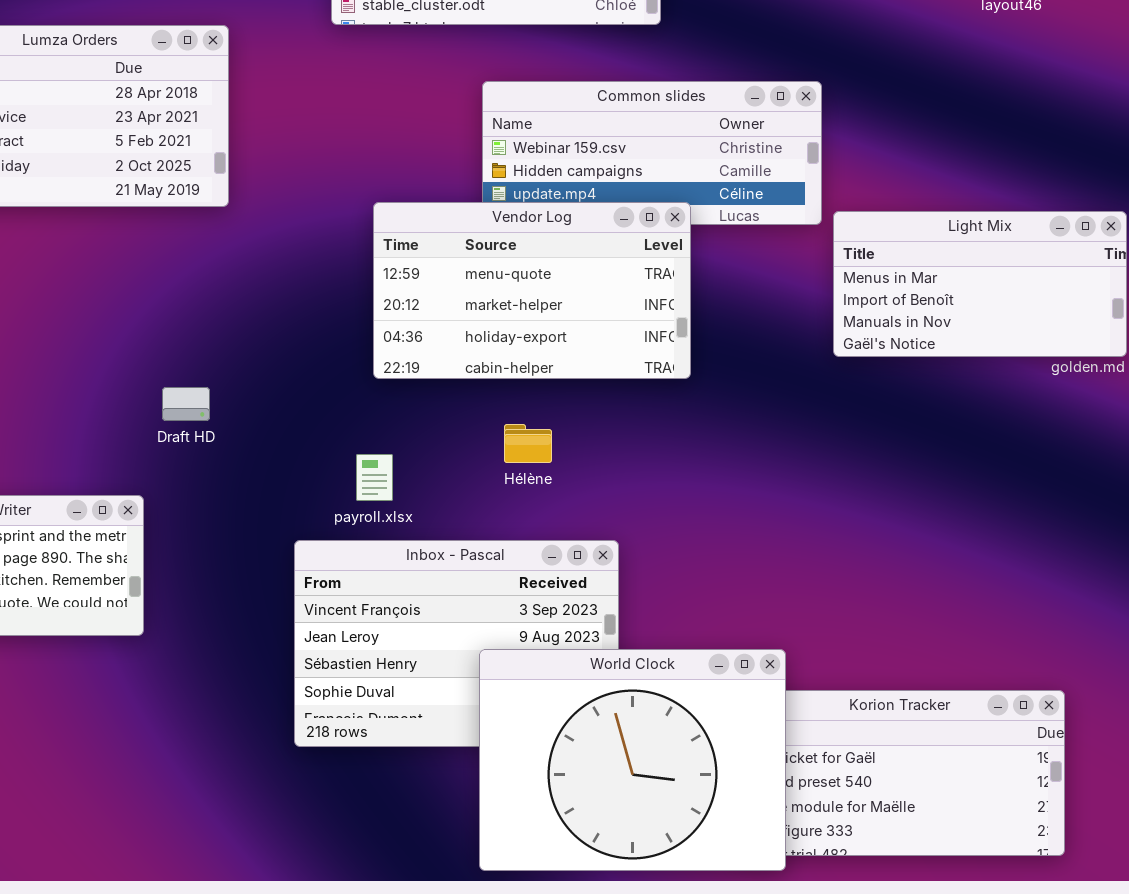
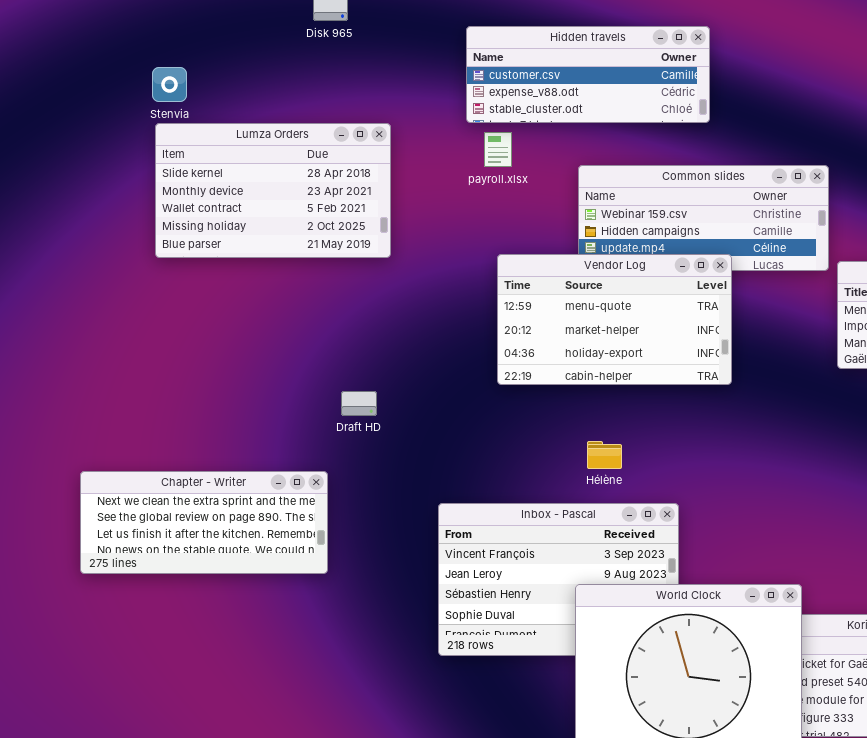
Hélène: [504,424,552,463] -> [587,441,622,469], moved
payroll.xlsx: [356,454,393,501] -> [484,132,512,167], moved

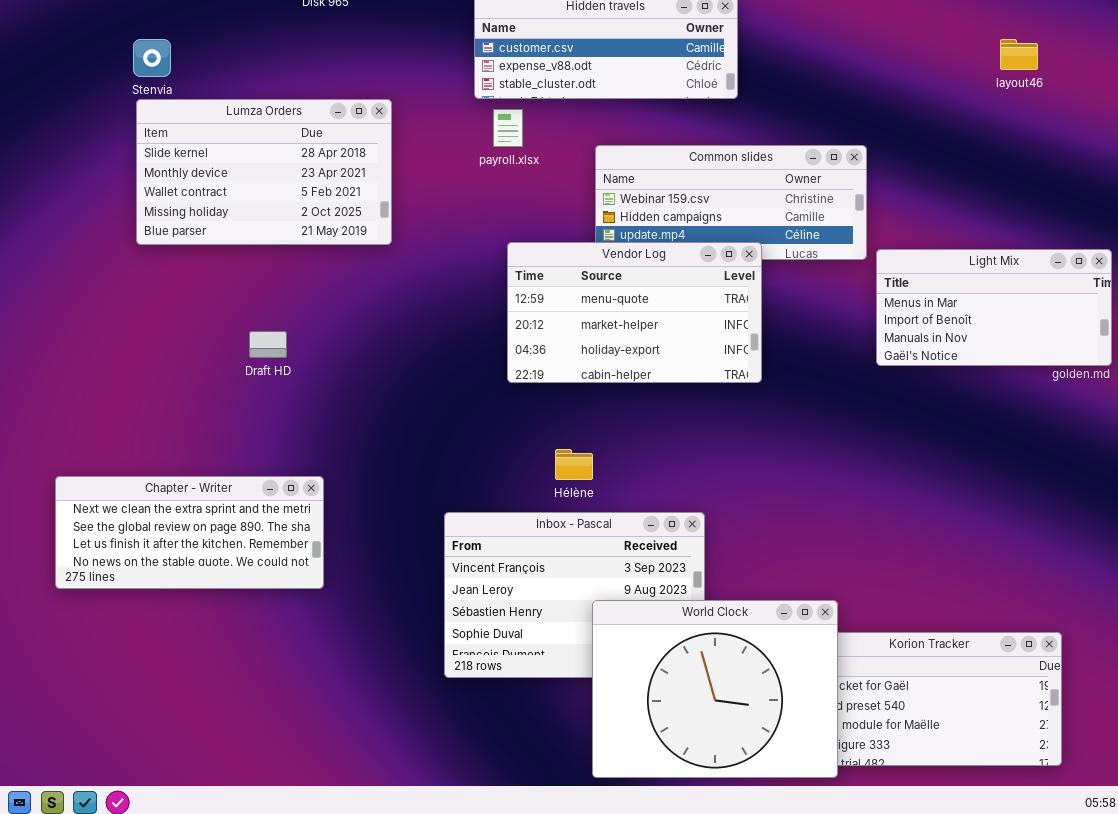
Draft HD: [341,391,377,416] -> [249,331,287,358], moved
Hélène: [587,441,622,469] -> [555,449,593,480], moved

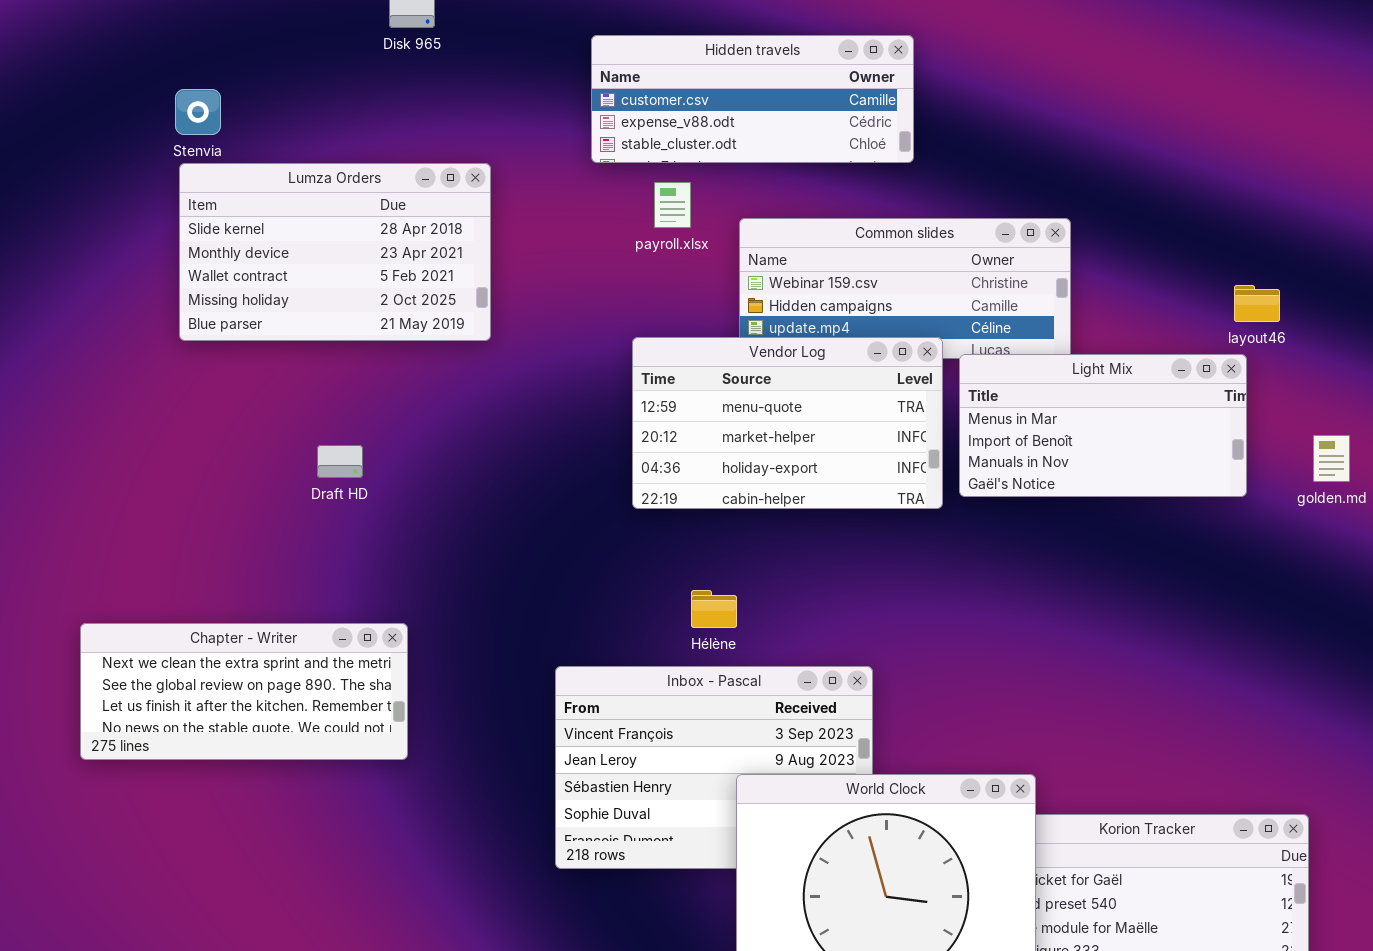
layout46: [1000,39,1038,70] -> [1234,285,1280,322], moved
payroll.xlsx: [493,109,523,147] -> [654,182,691,228], moved
Light Mix: [876,249,1112,366] -> [959,354,1247,497], moved

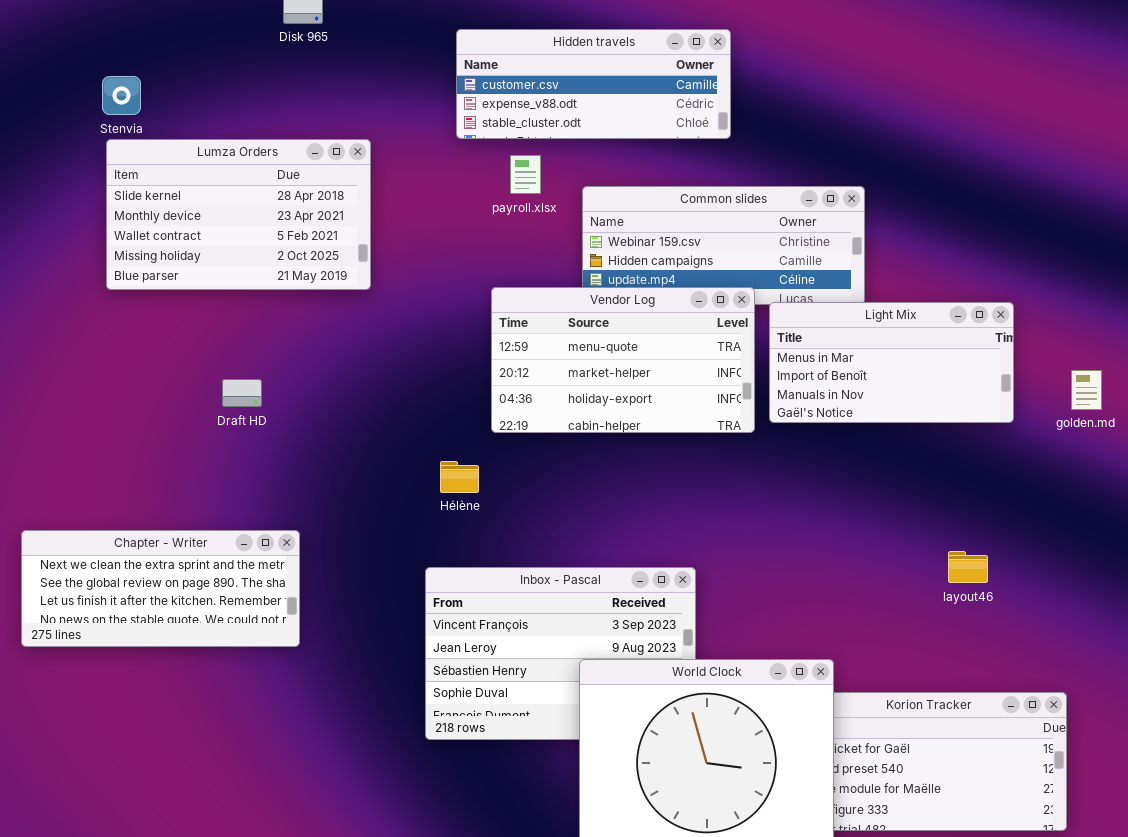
layout46: [1234,285,1280,322] -> [948,551,988,583], moved
Hélène: [691,590,737,628] -> [440,461,479,493], moved

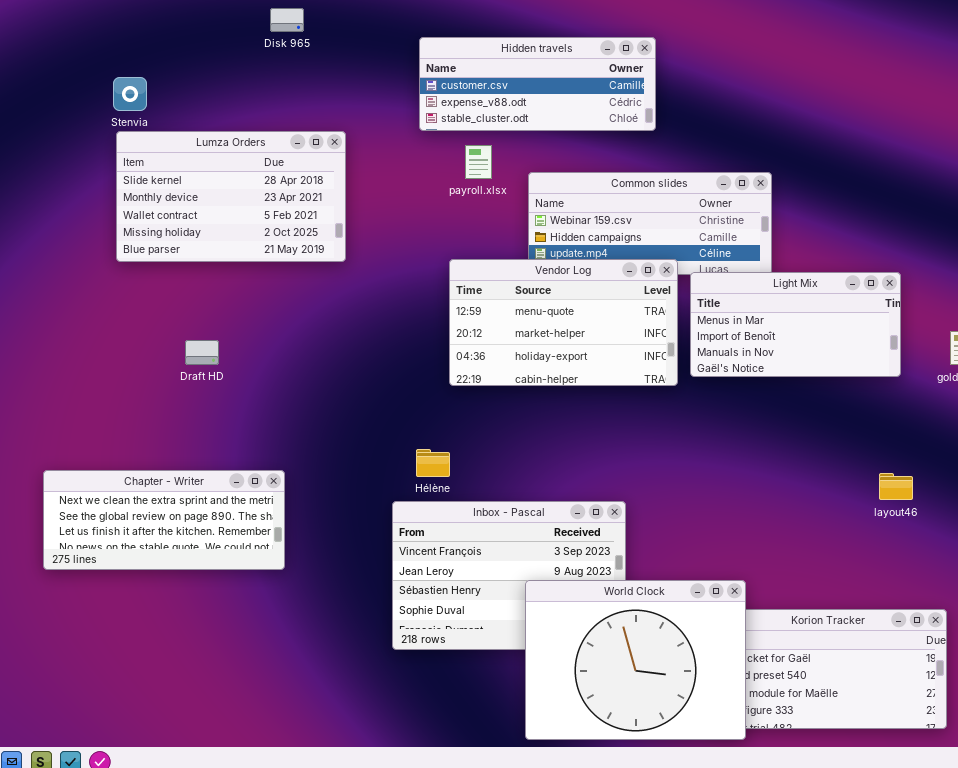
Draft HD: [222,379,262,407] -> [185,340,219,365], moved
Hélène: [440,461,479,493] -> [416,449,450,477], moved
layout46: [948,551,988,583] -> [879,473,913,500], moved

